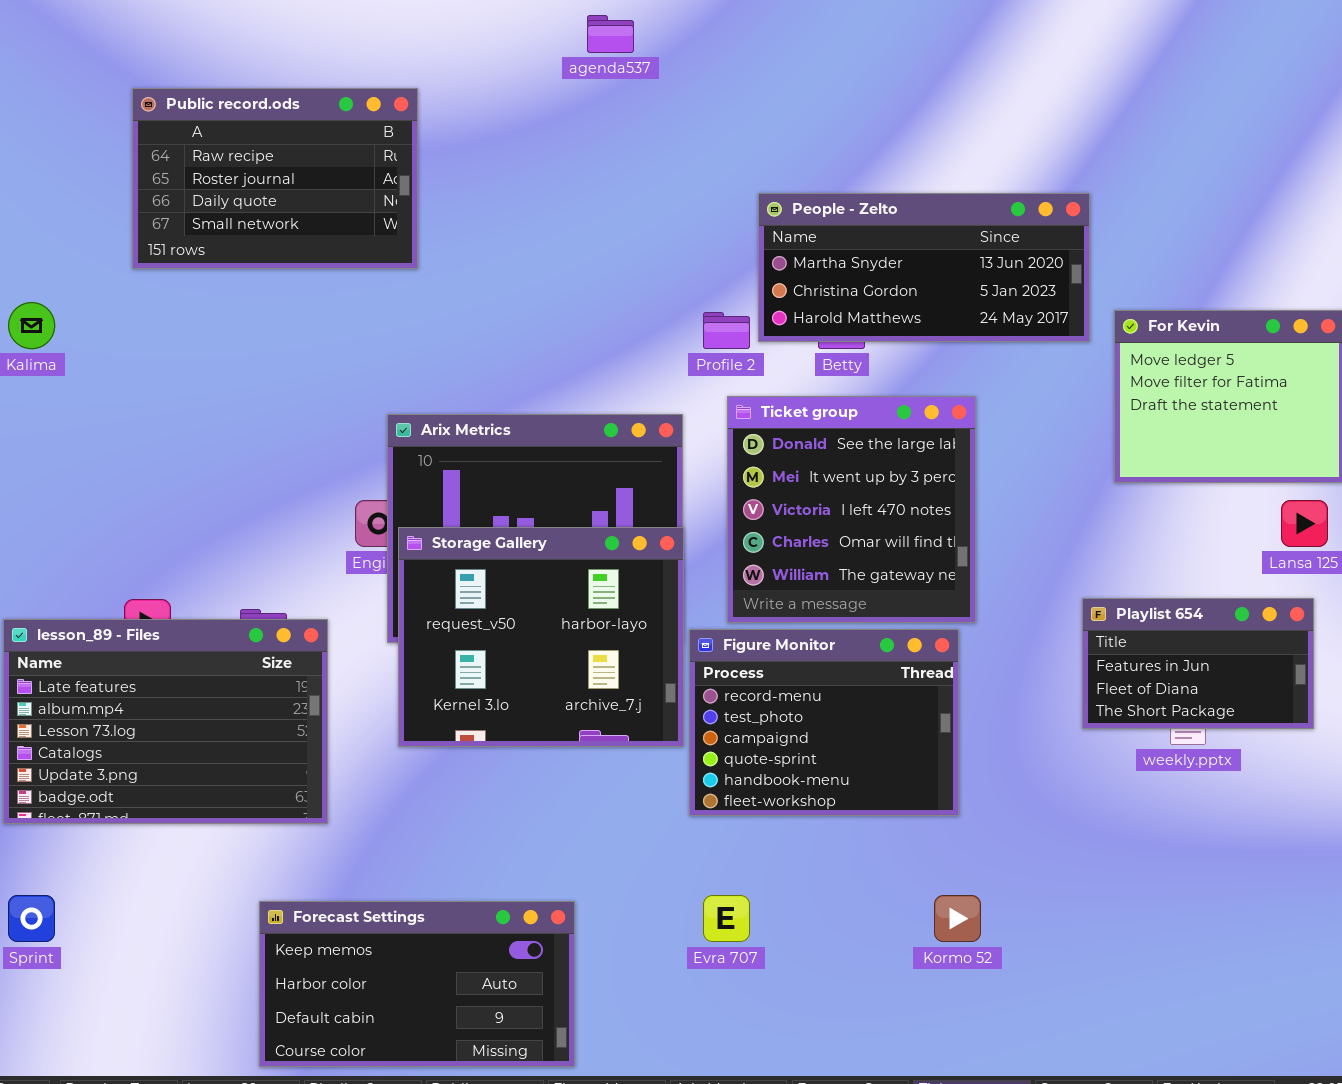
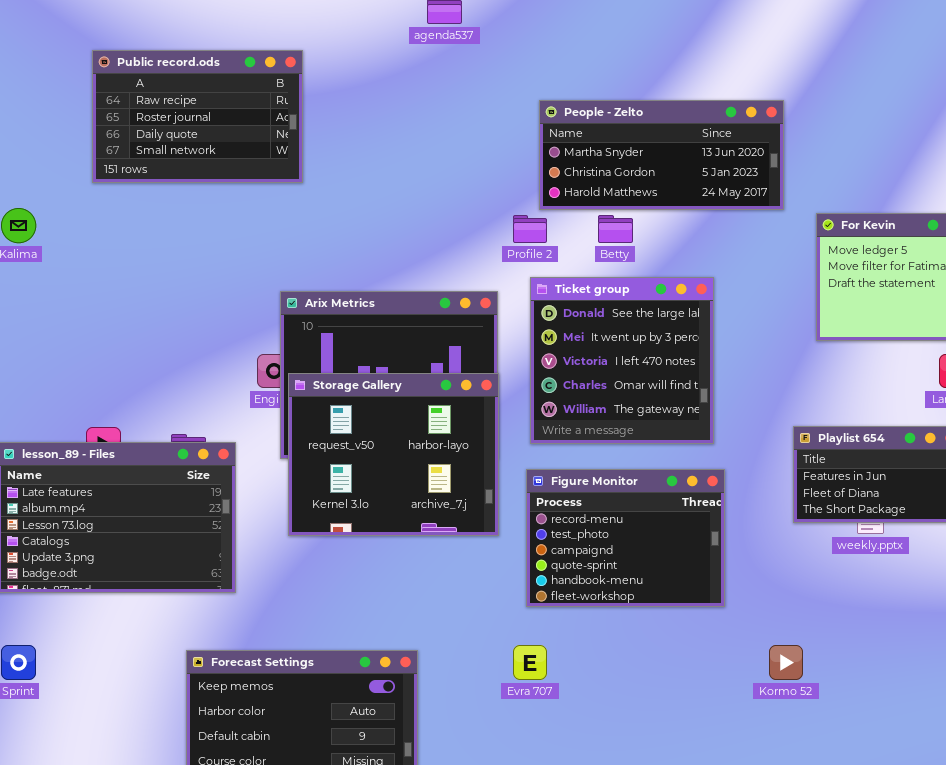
People - Zelto: [758,193,1090,342] -> [539,100,784,210], moved
Figure Monitor: [689,629,959,816] -> [526,469,725,607], moved
Kormo 52: [934,895,981,942] -> [769,645,803,680], moved

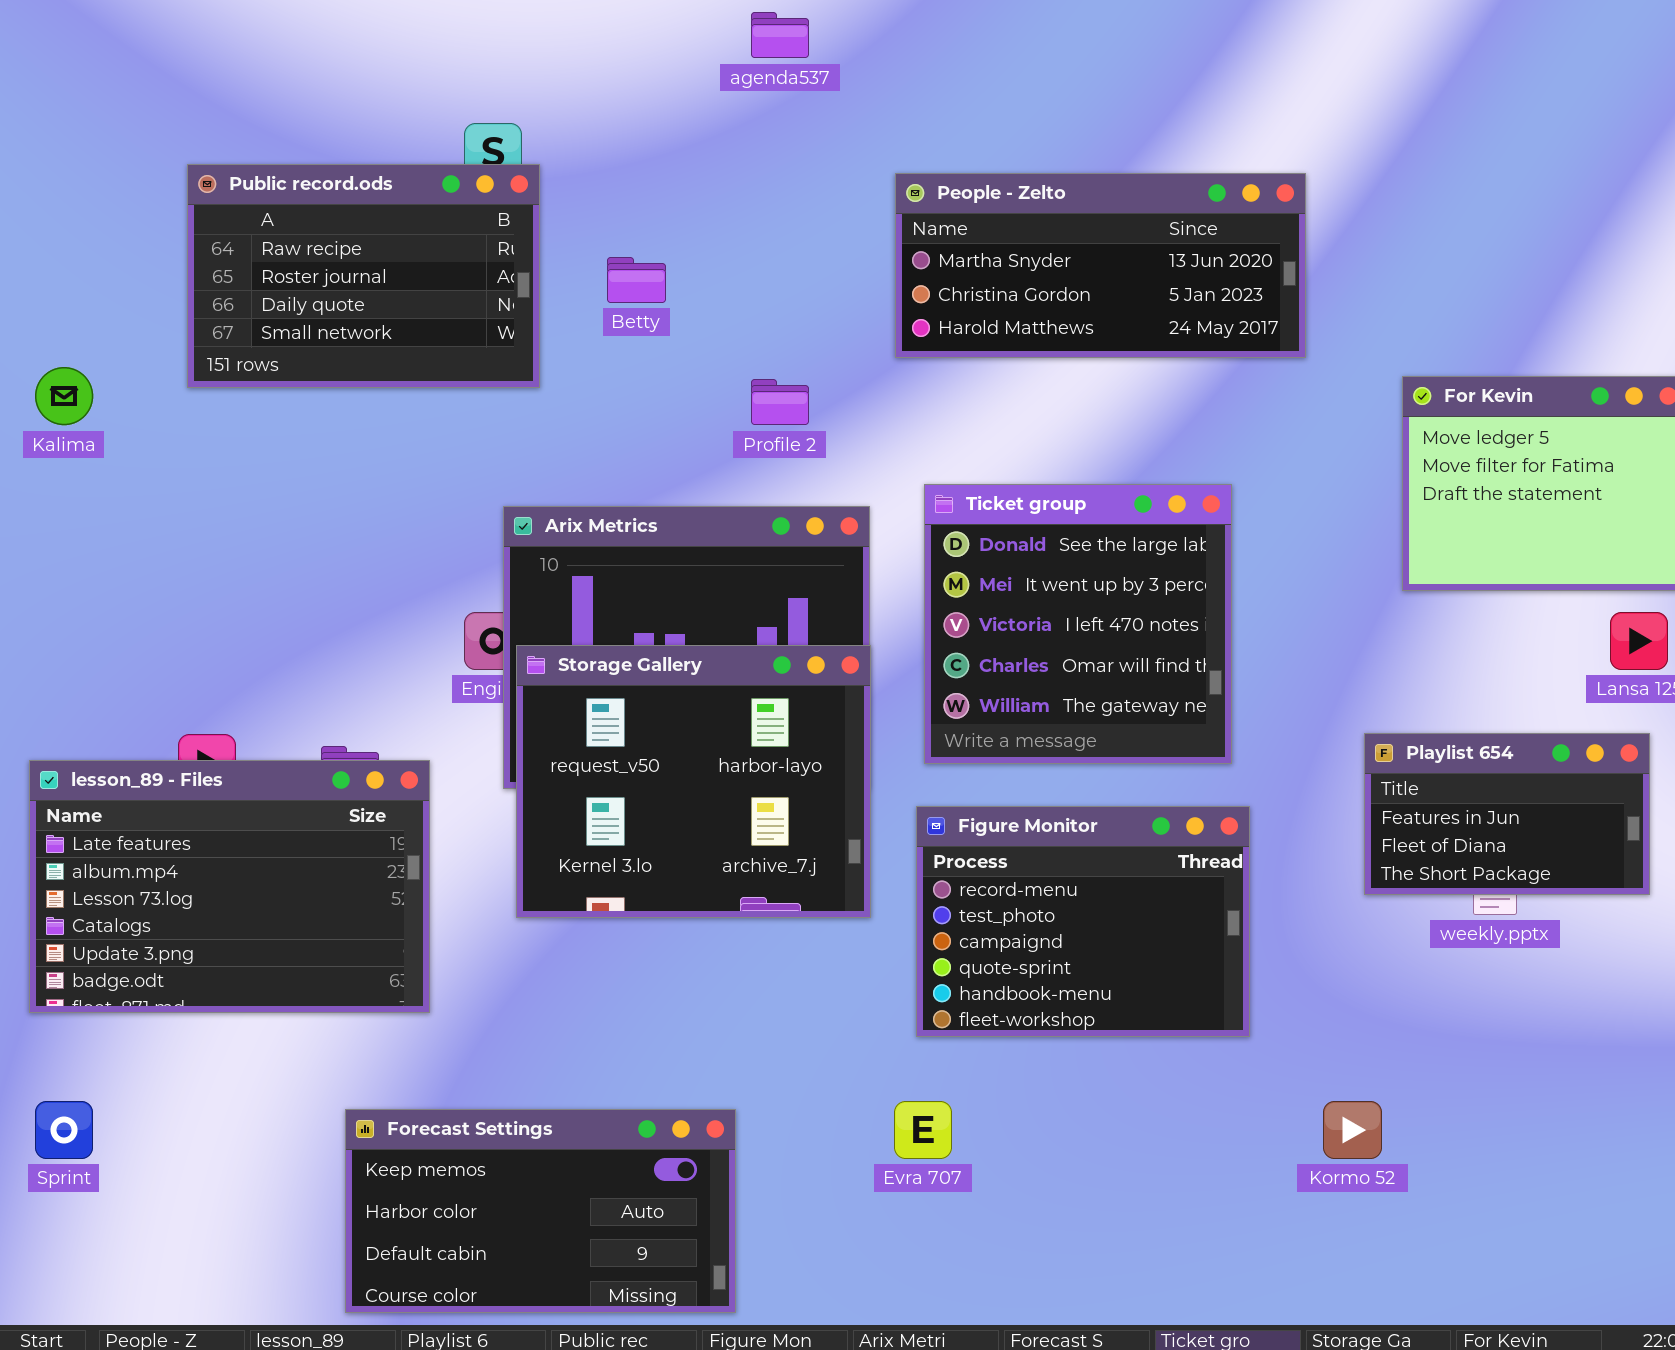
Public record.ods: [92,50,303,183] -> [187,164,540,388], moved
People - Zelto: [539,100,784,210] -> [895,173,1306,358], moved
Profile 2: [513,215,547,243] -> [751,379,809,425], moved
Betty: [598,215,633,243] -> [607,257,666,303], moved

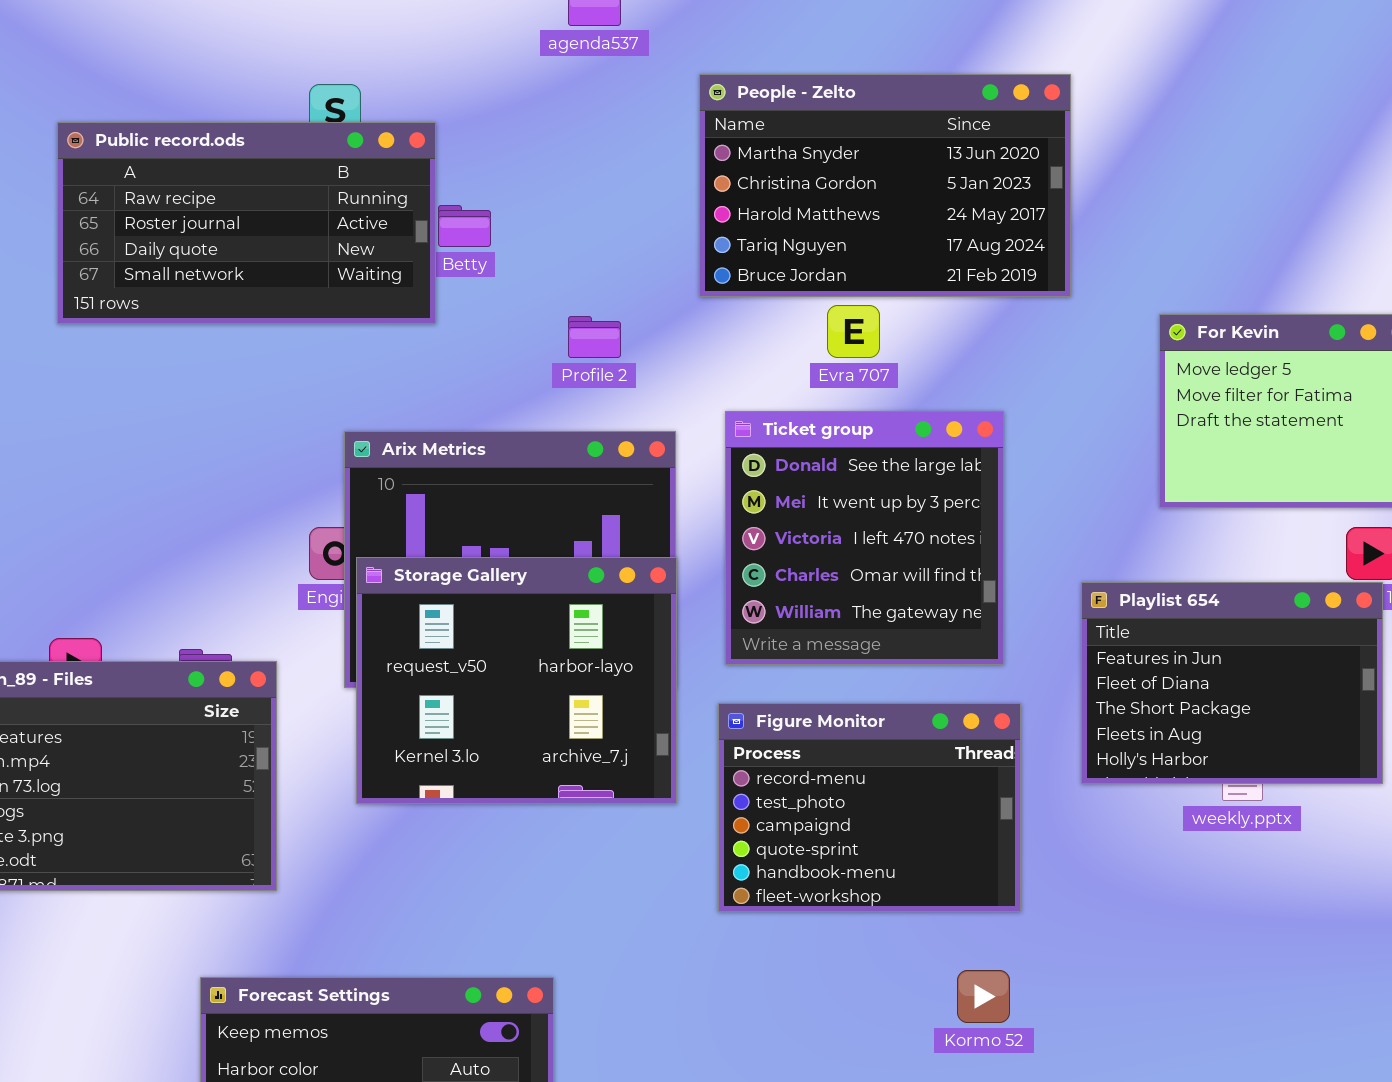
Public record.ods: [187,164,540,388] -> [57,122,436,324], resized
People - Zelto: [895,173,1306,358] -> [699,74,1071,297], resized
Playlist 654: [1364,733,1650,895] -> [1081,582,1383,784], resized
Evra 707: [894,1101,952,1159] -> [827,305,880,358], moved
Kormo 52: [1323,1101,1382,1159] -> [957,970,1010,1023], moved

